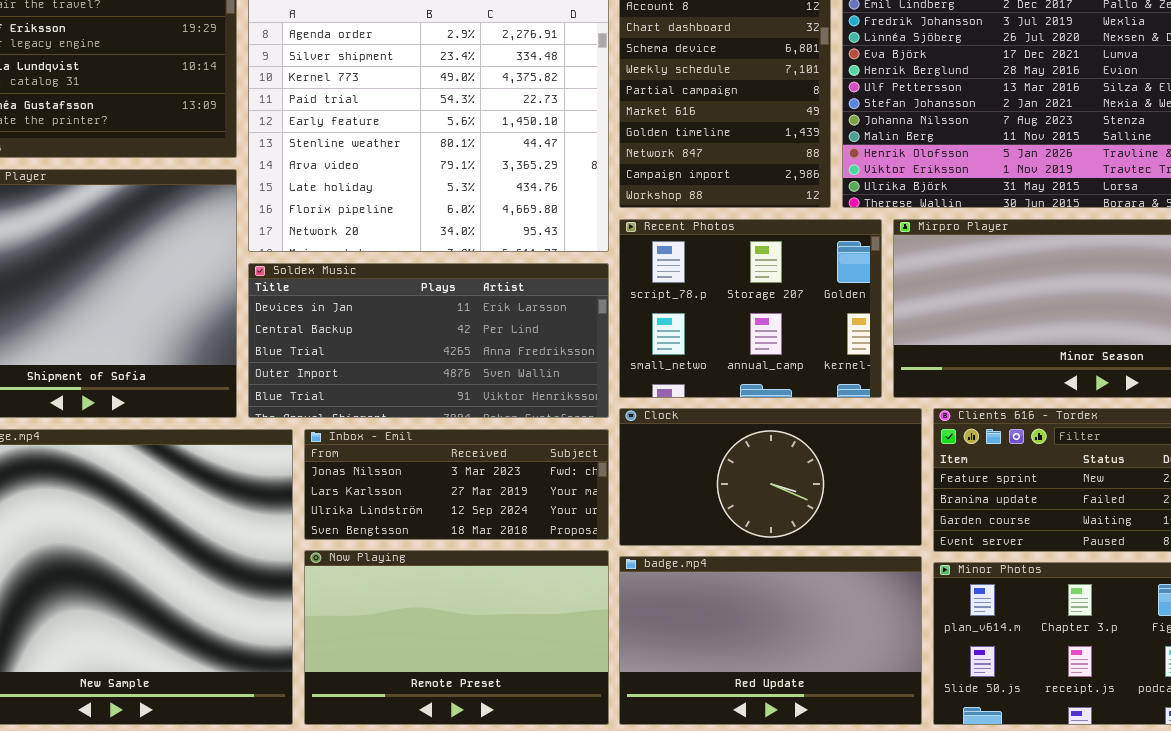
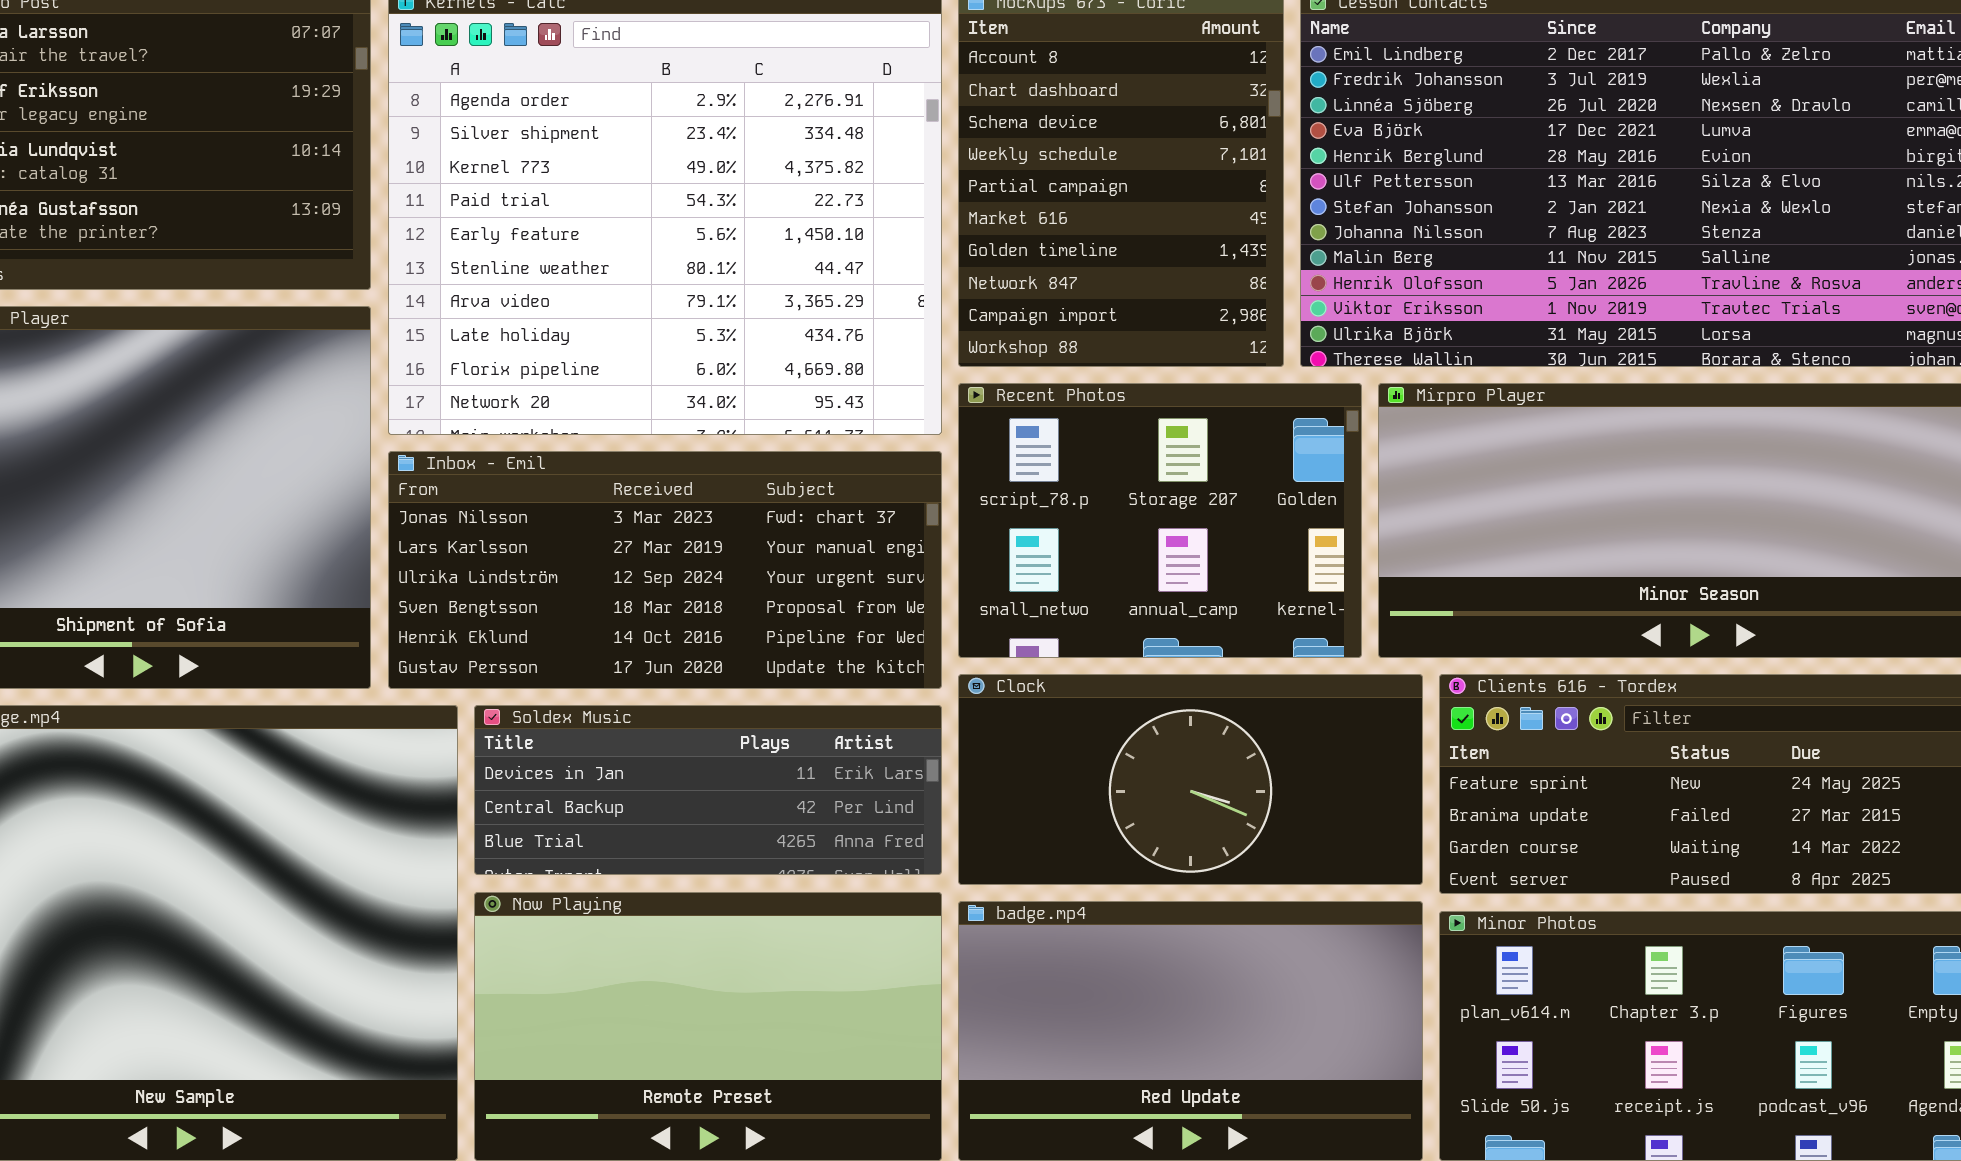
Soldex Music: [248,263,609,418] -> [474,705,942,875], moved, resized
Inbox - Emil: [304,429,609,540] -> [388,451,942,689], moved, resized

